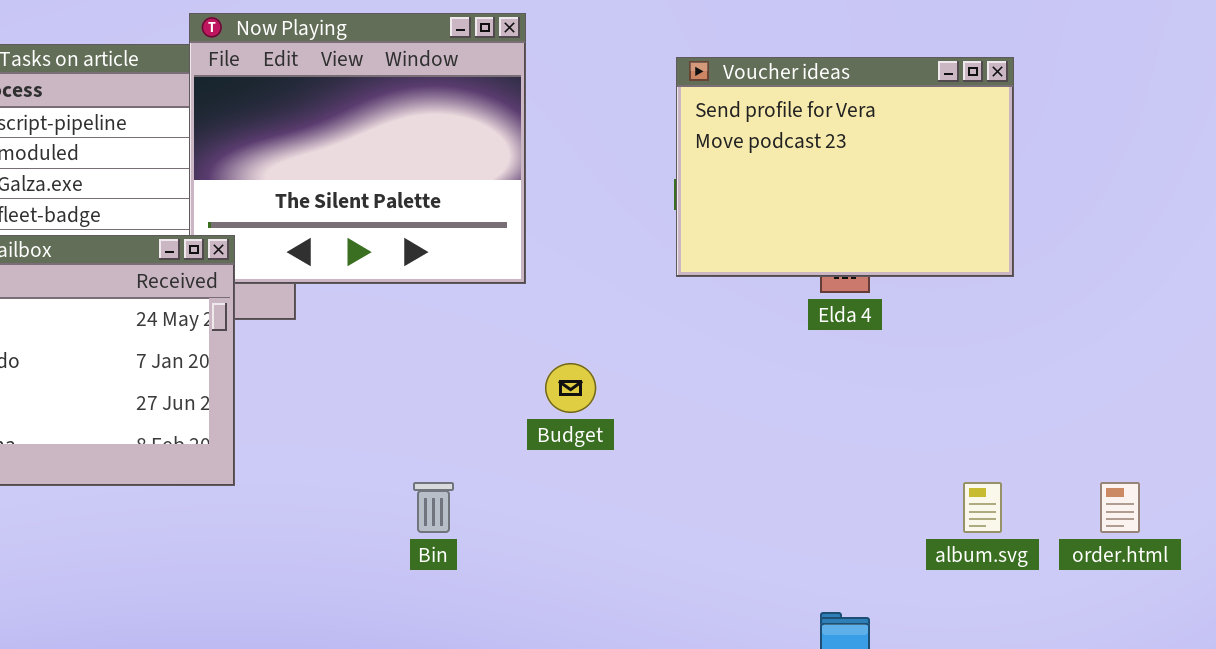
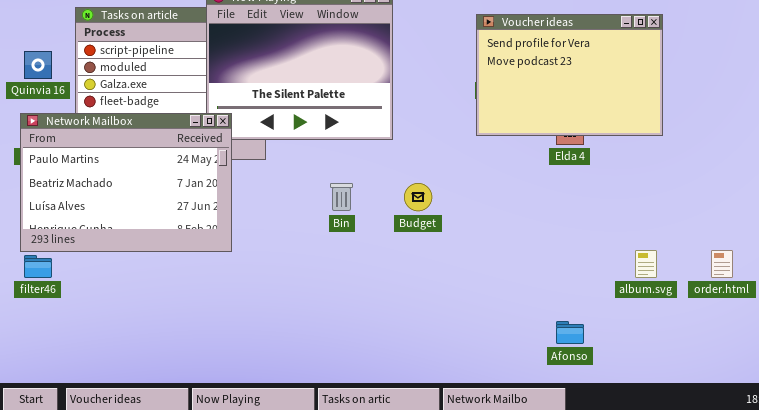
Bin: [413,482,454,533] -> [330,183,353,211], moved

